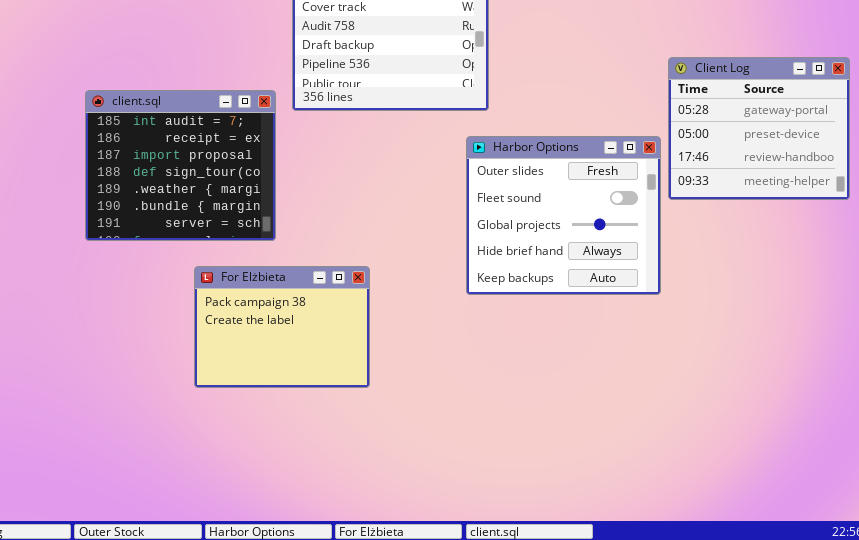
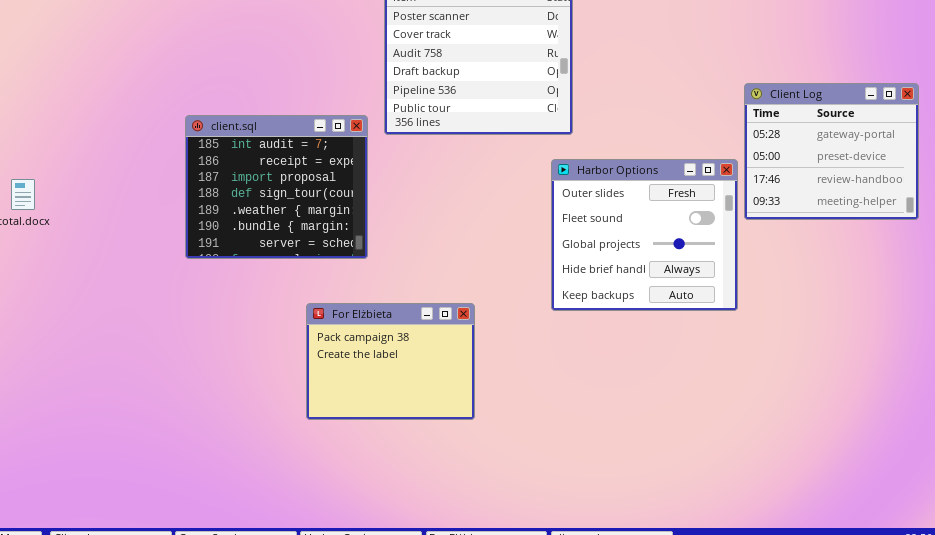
For Elżbieta: [194,266,370,388] -> [306,303,475,420], moved

